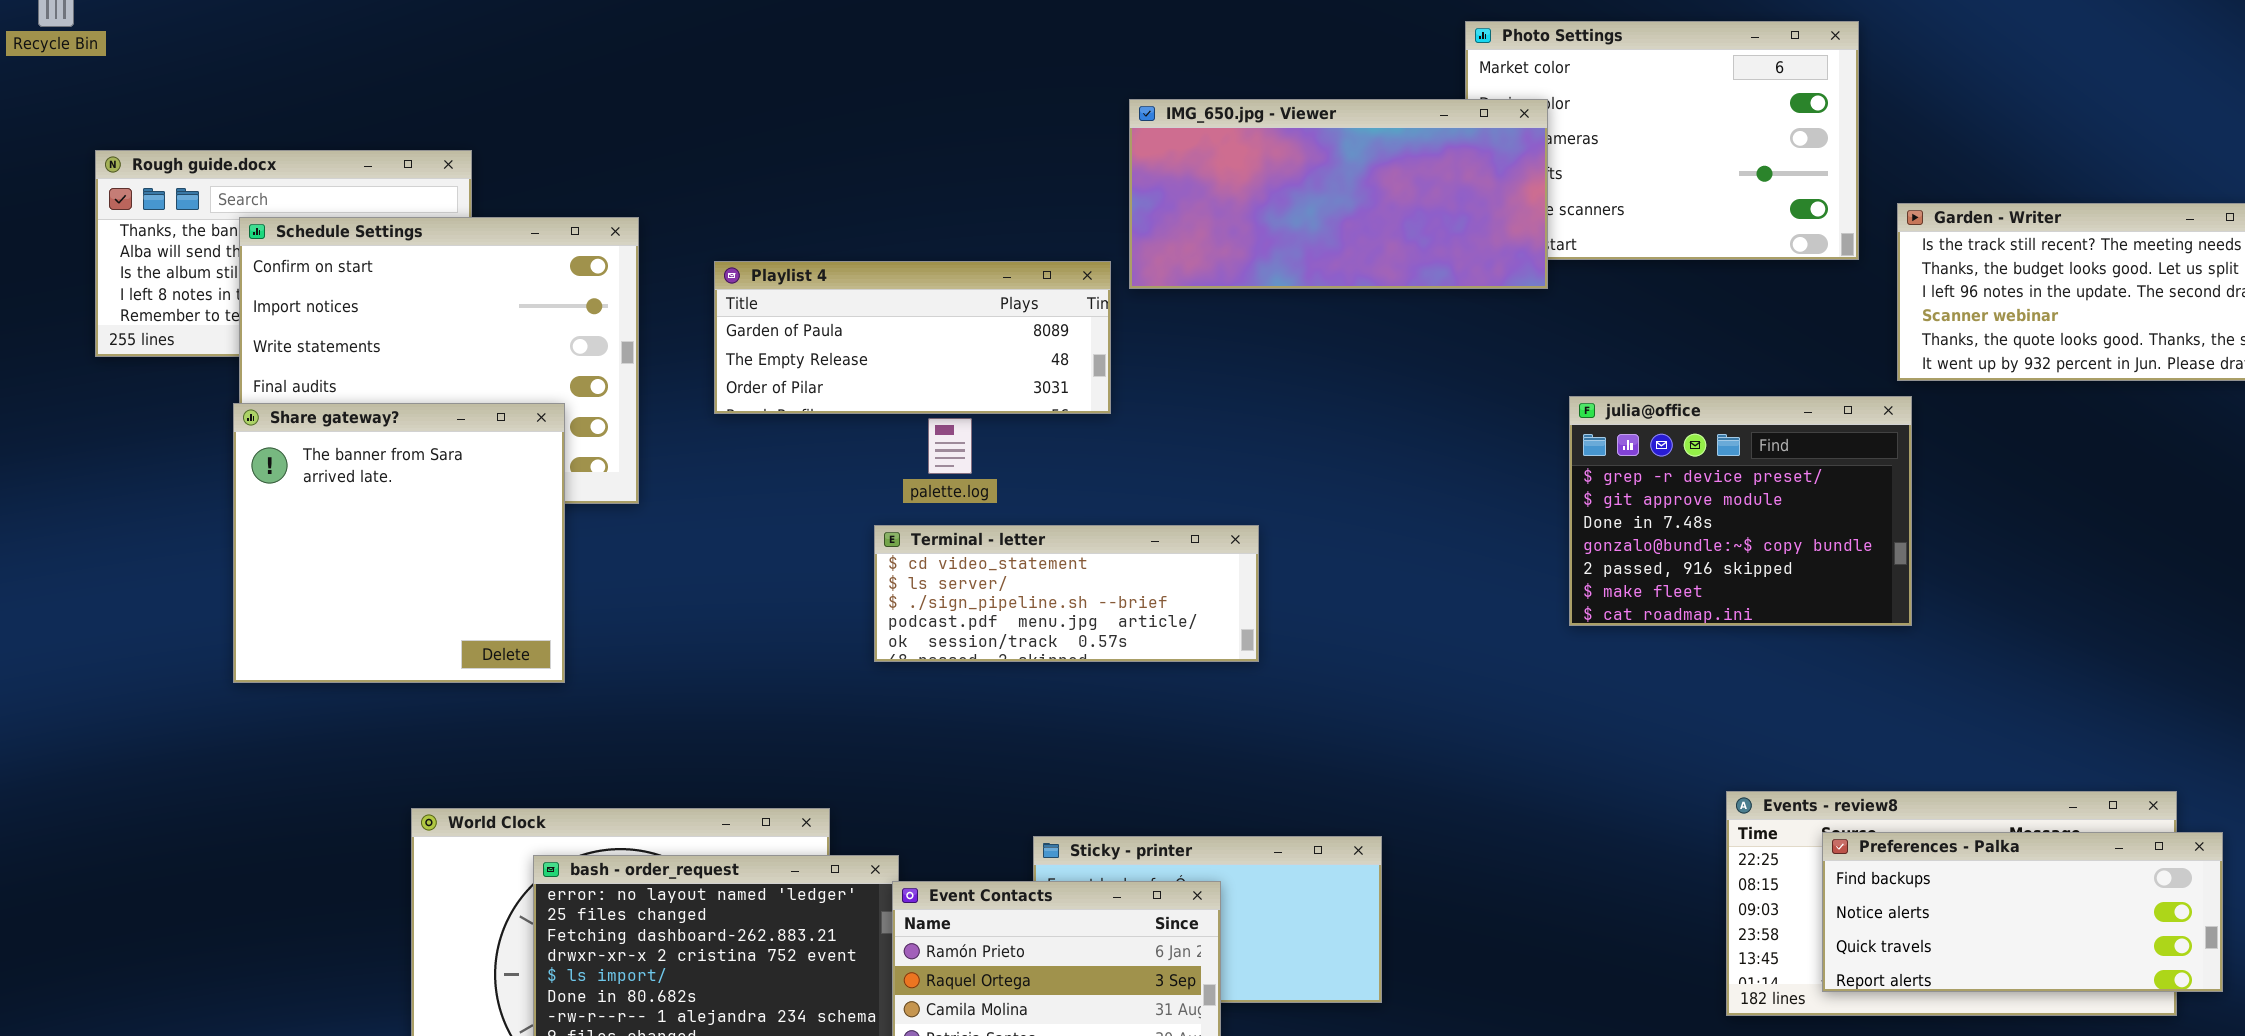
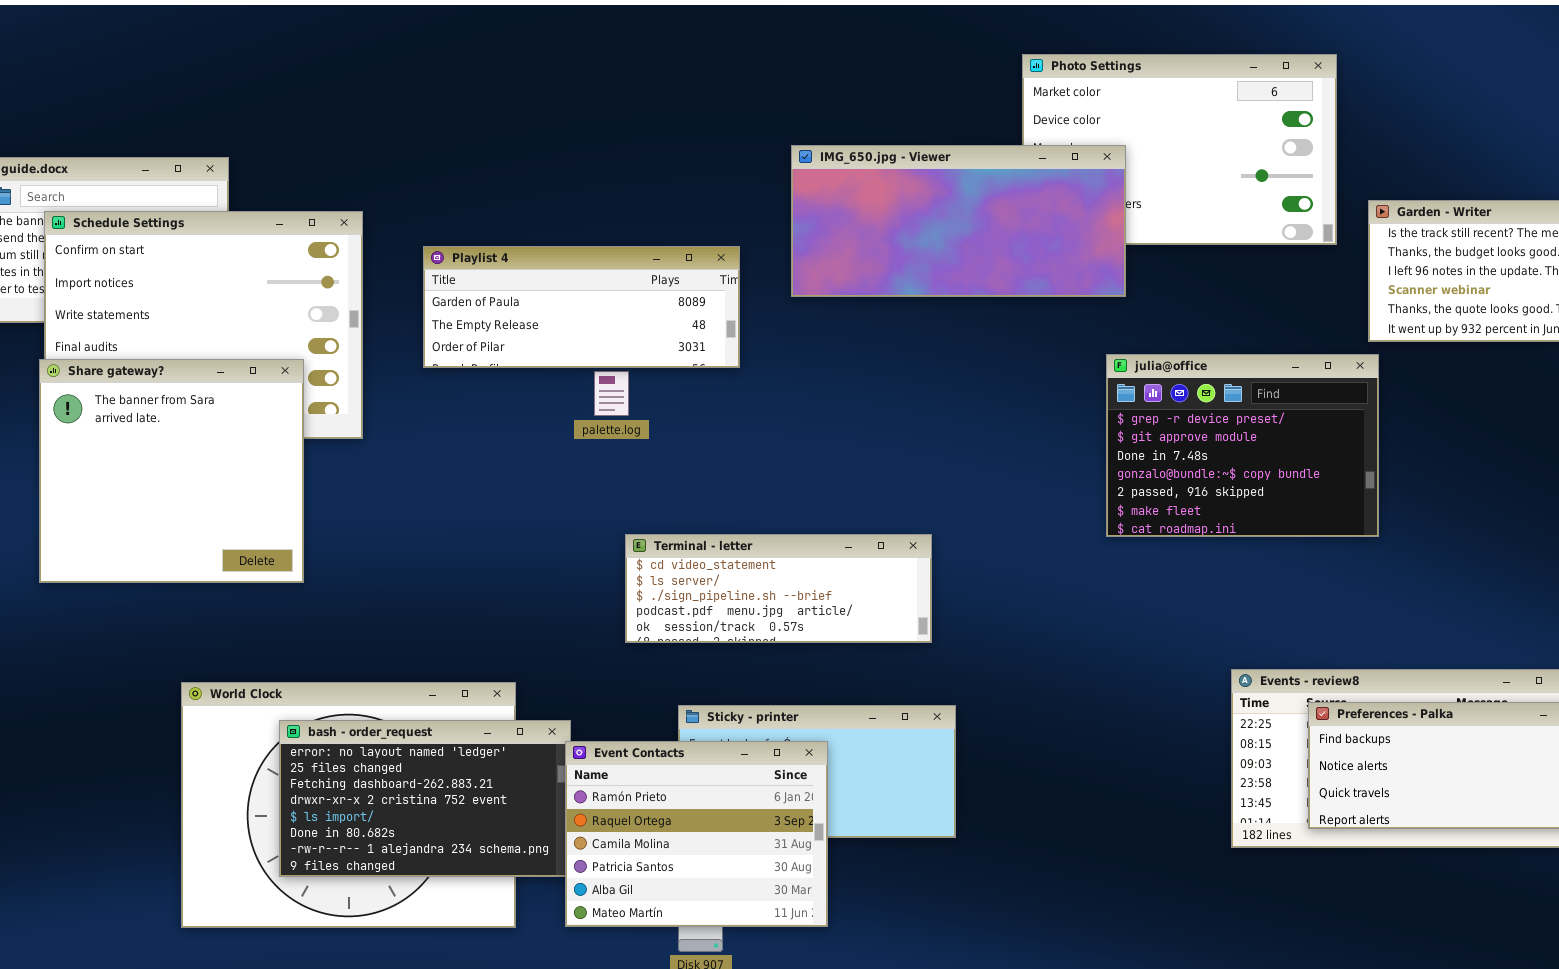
IMG_650.jpg - Viewer: [1129,99,1548,289] -> [791,145,1126,297], moved
Terminal - letter: [874,525,1259,662] -> [625,534,932,643], moved

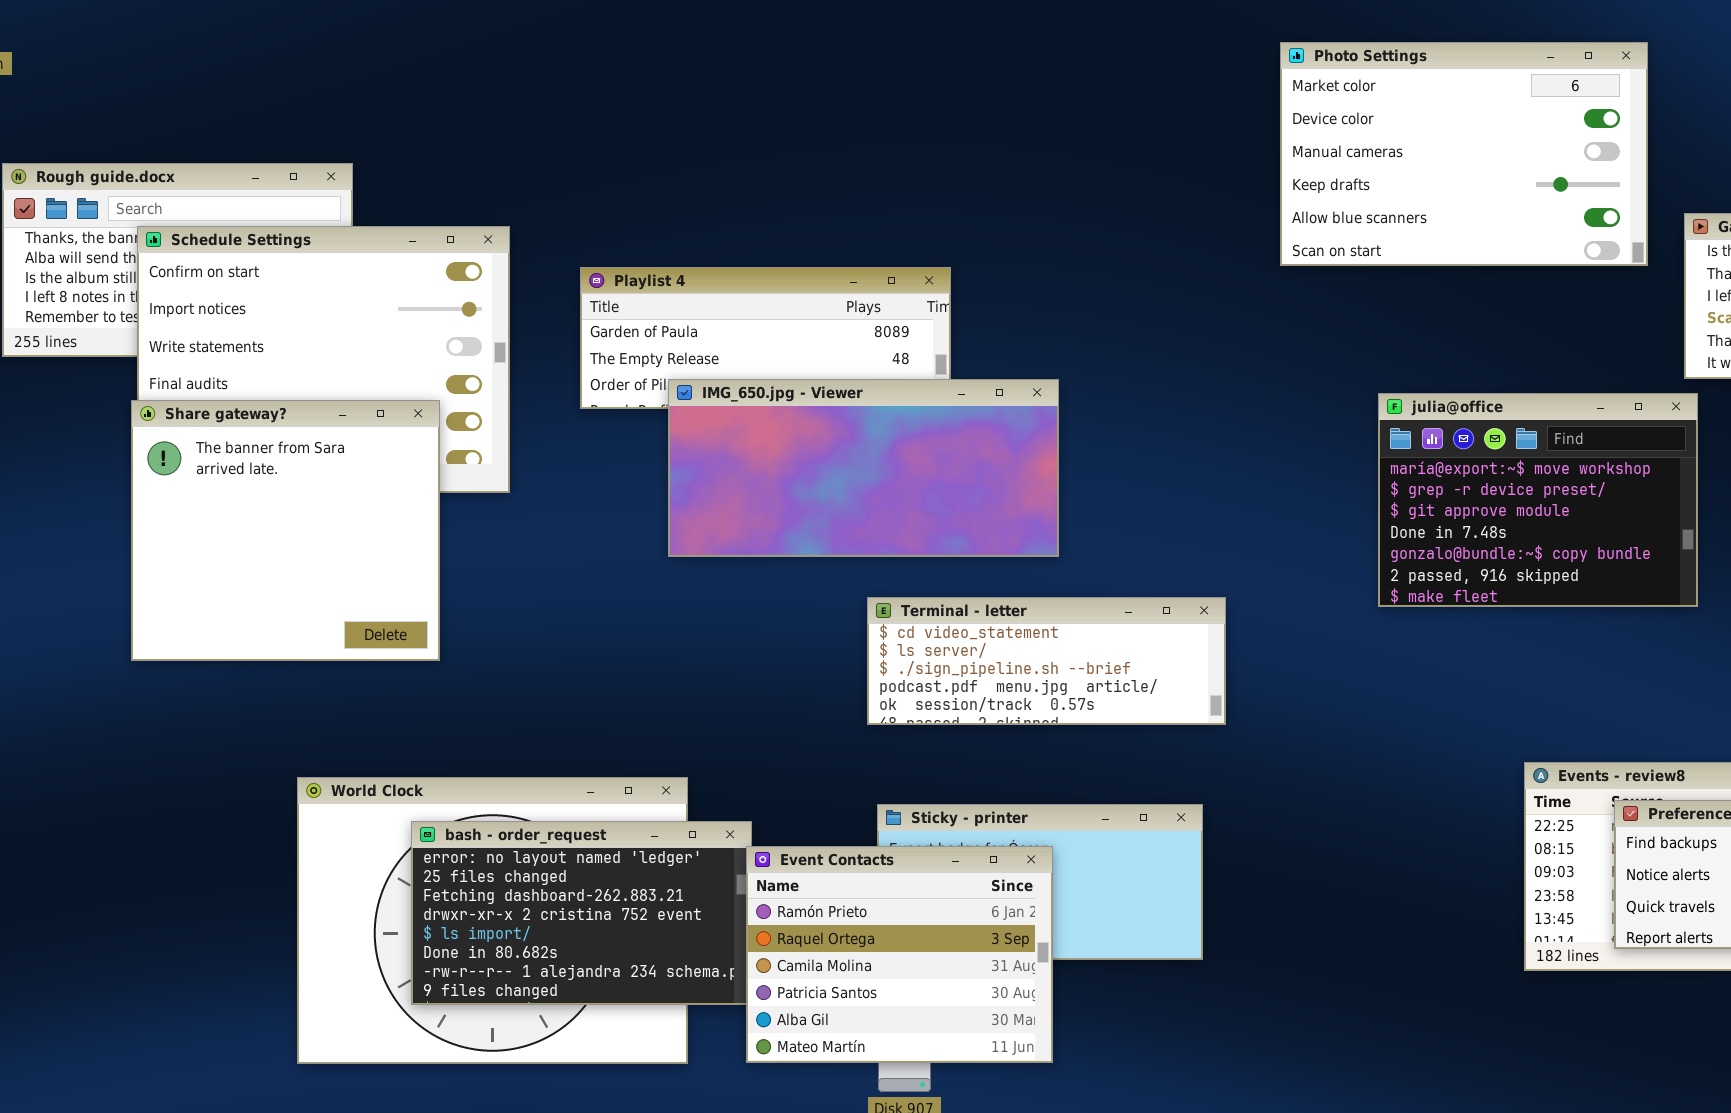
IMG_650.jpg - Viewer: [791,145,1126,297] -> [668,379,1059,557], moved
julia@office: [1106,354,1379,537] -> [1378,393,1698,607], scrolled up 1 row
Terminal - letter: [625,534,932,643] -> [867,597,1226,725], moved

